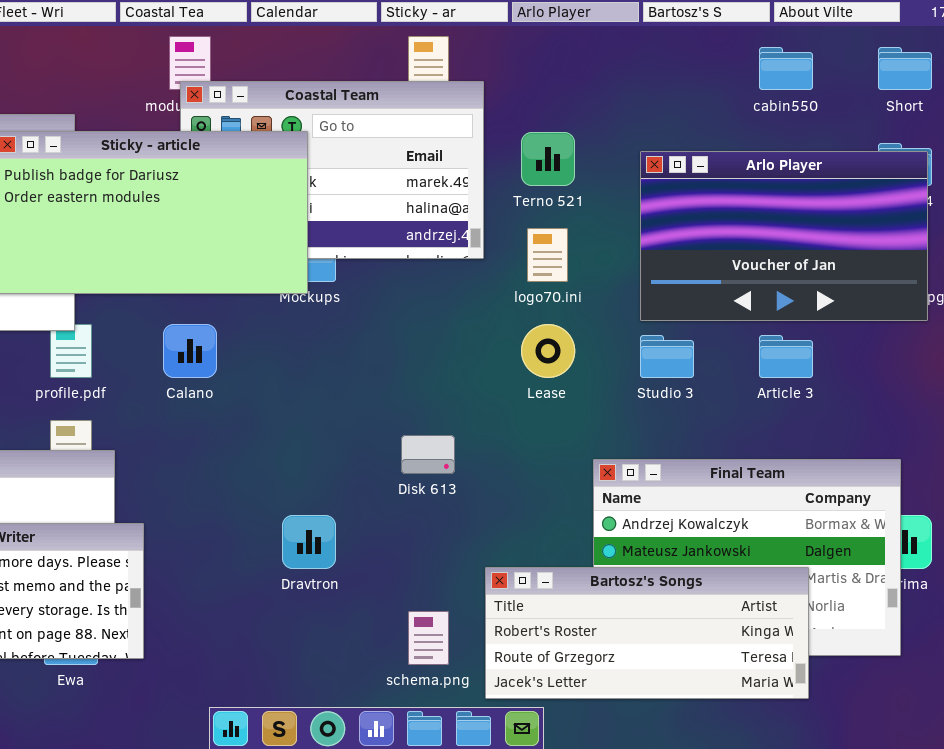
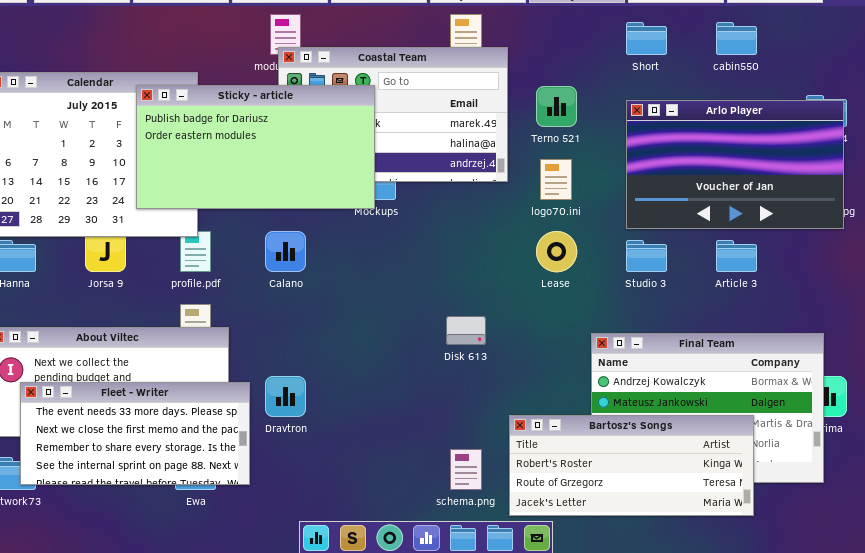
Short: [878,47,932,90] -> [626,22,667,55], moved
Dravtron: [282,515,336,569] -> [265,376,306,417], moved

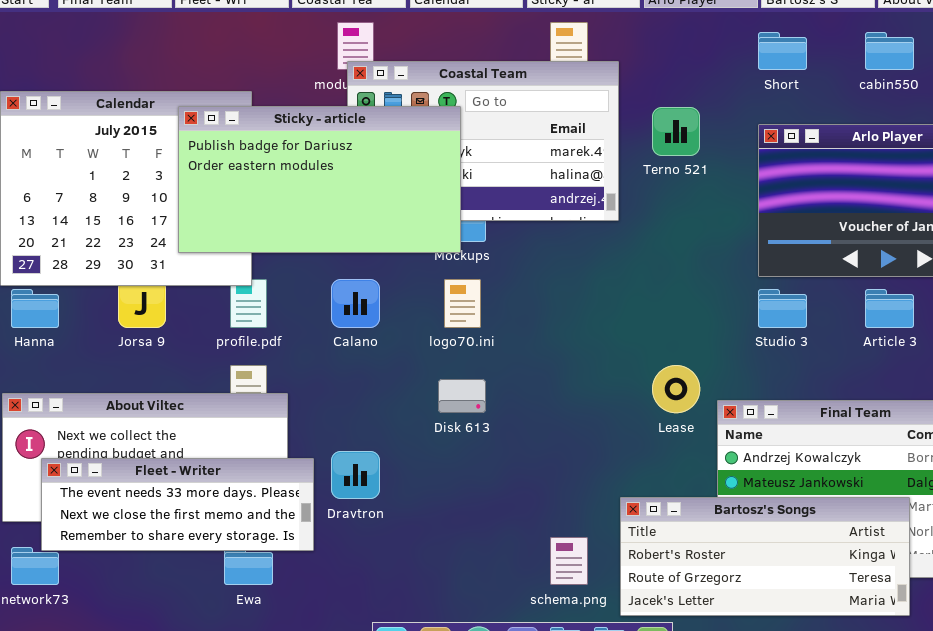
logo70.ini: [540,159,572,200] -> [444,279,481,328], moved
Lease: [536,231,577,272] -> [652,365,700,413], moved
Disk 613: [446,316,486,345] -> [438,379,486,413], moved
Fleet - Writer: [20,382,250,485] -> [41,458,314,551], resized

